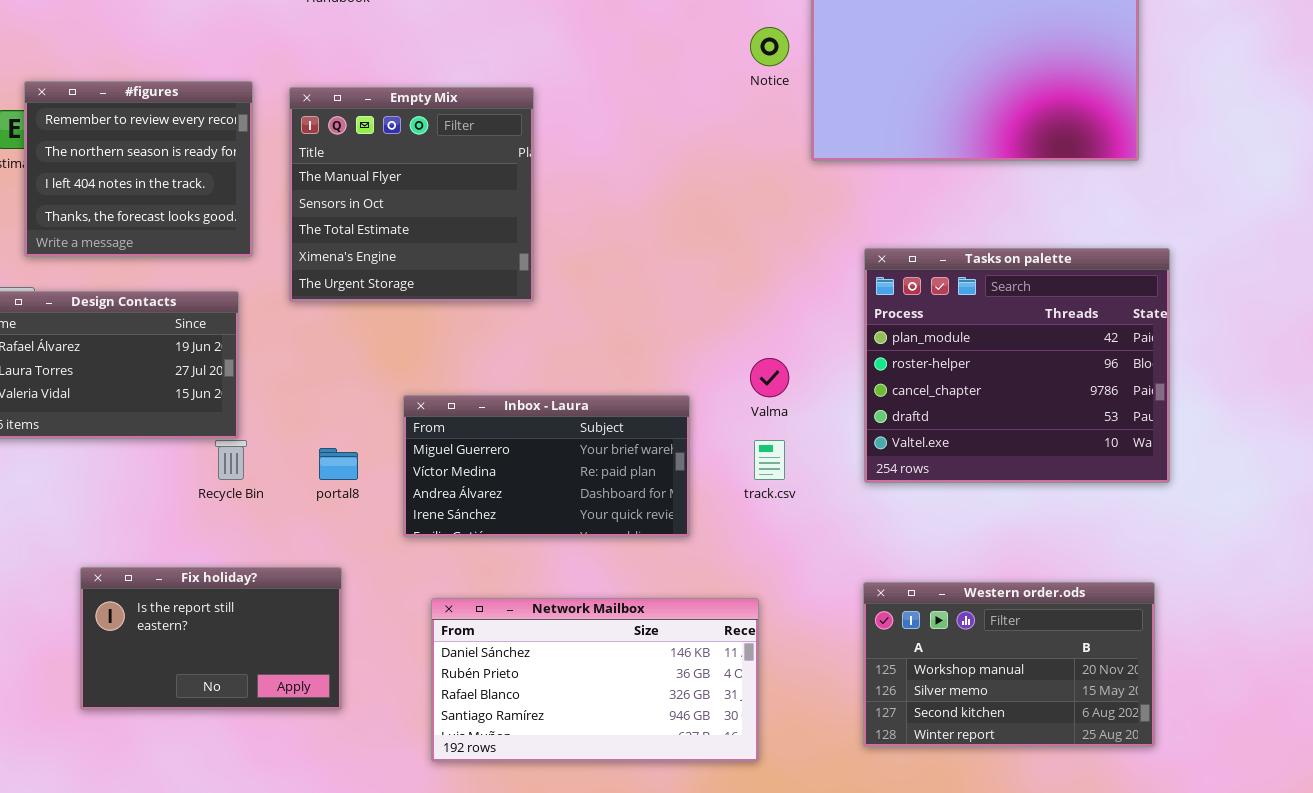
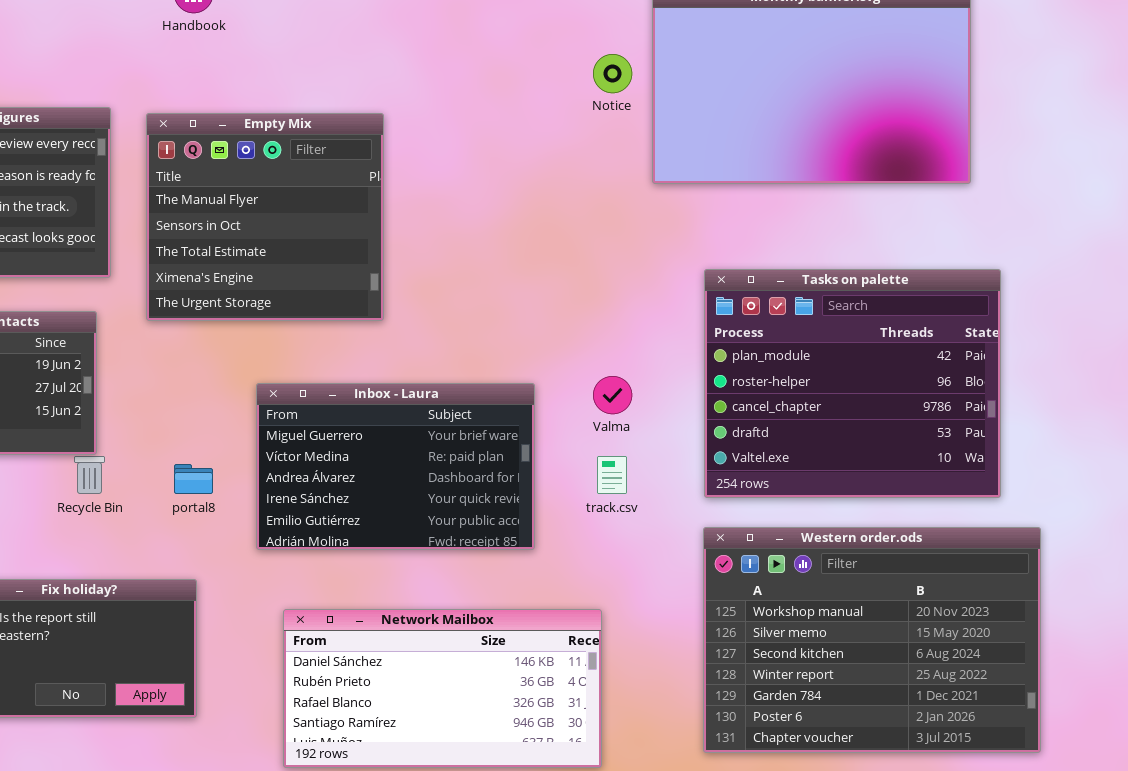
Inbox - Laura: [403,395,690,537] -> [256,383,535,550], resized
Western order.ods: [863,582,1155,747] -> [703,527,1041,753], resized

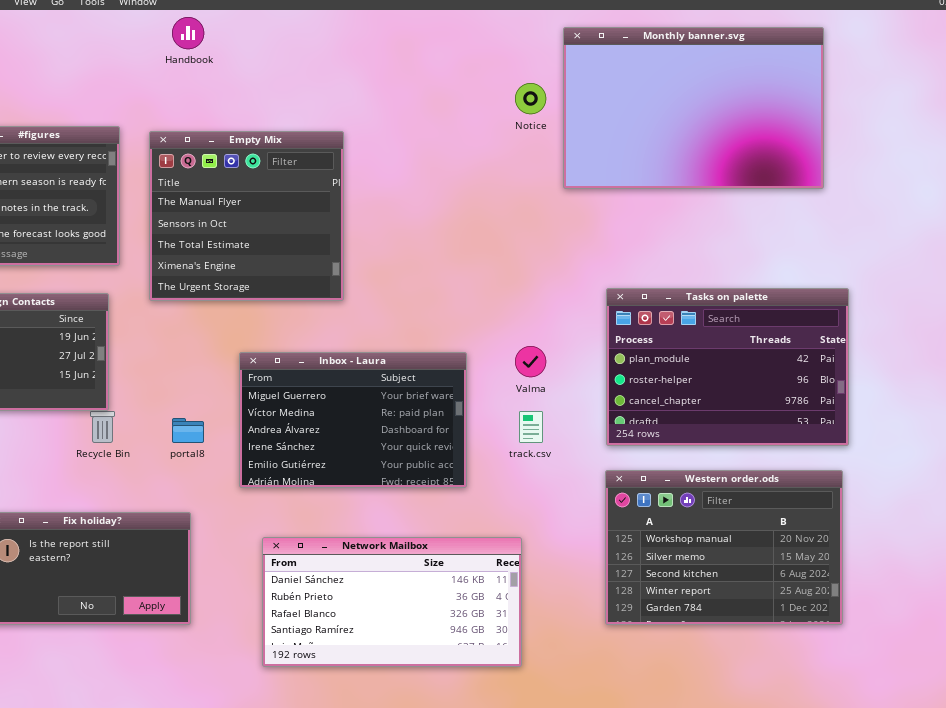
Tasks on palette: [704,269,1001,498] -> [606,288,849,446], resized
Western order.ods: [703,527,1041,753] -> [605,470,843,625], resized

